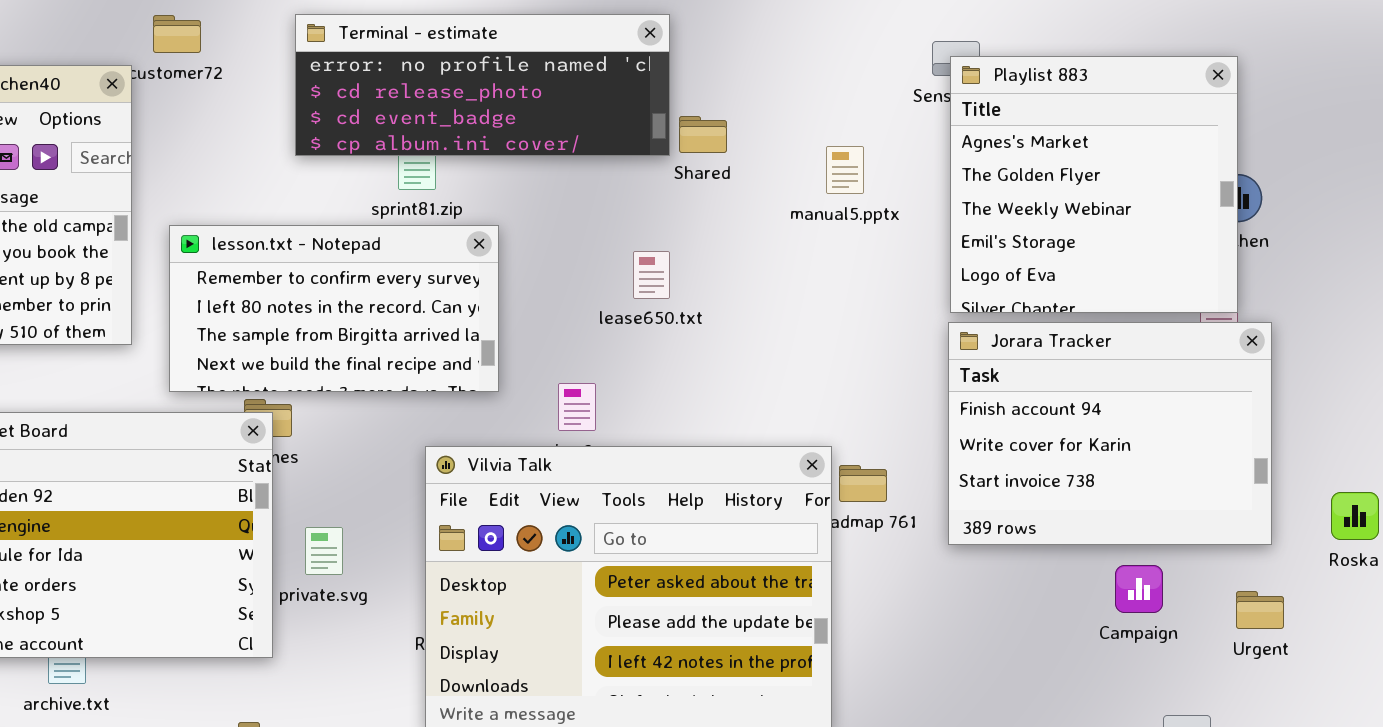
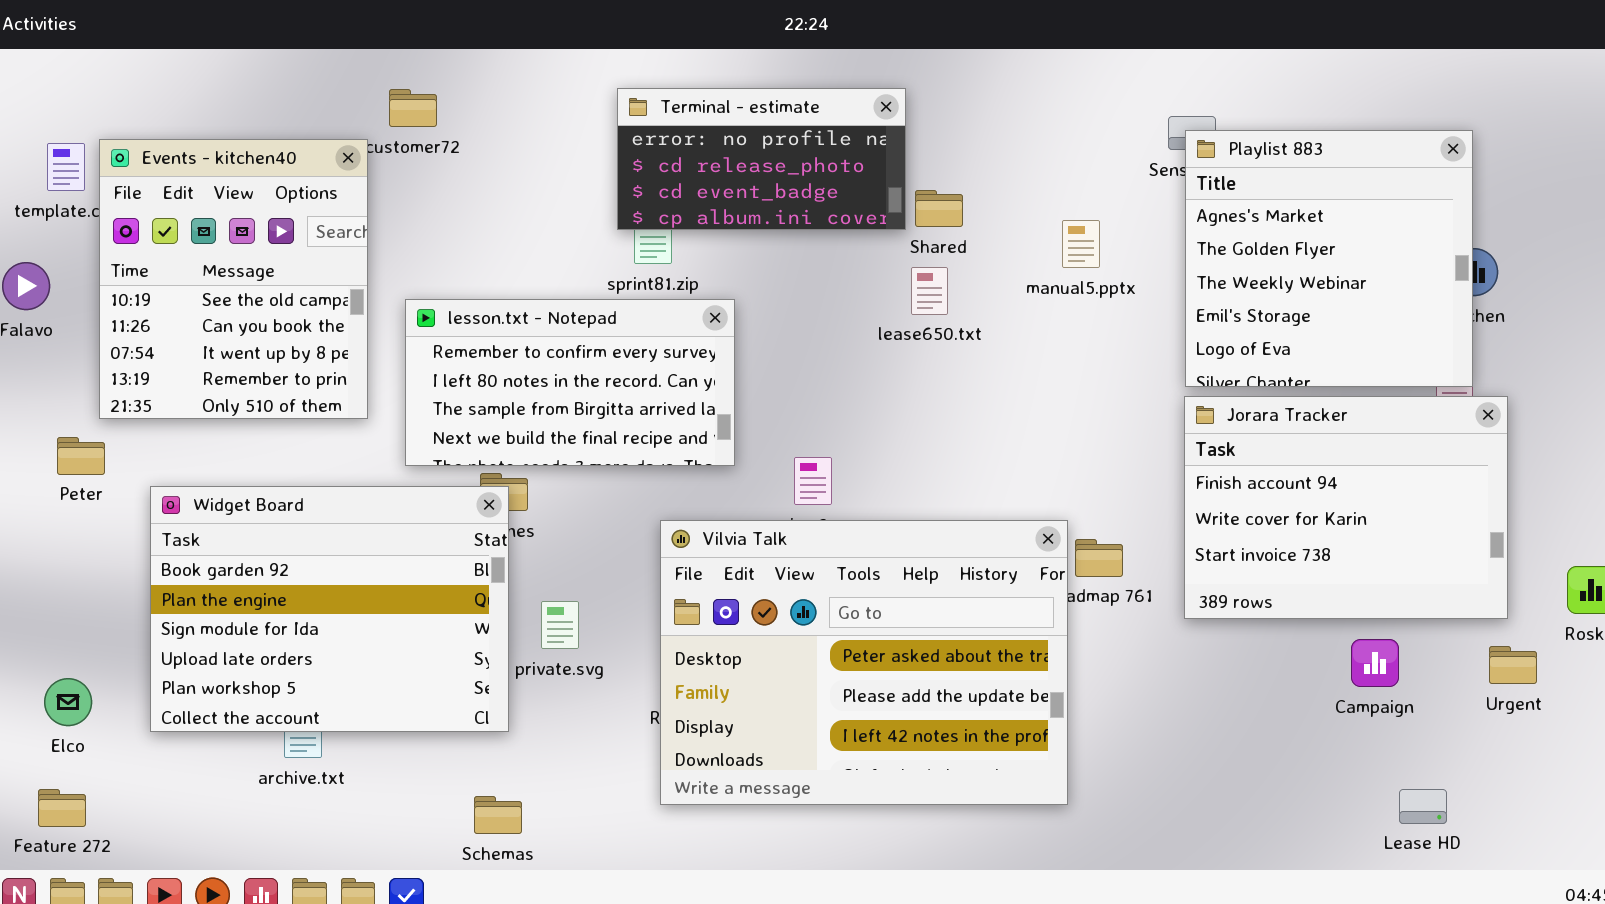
Terminal - estimate: [295,14,670,156] -> [617,88,906,230], resized
lease650.txt: [633,251,670,299] -> [911,267,948,315], moved
Urgent: [1236,591,1284,629] -> [1489,646,1537,684], moved

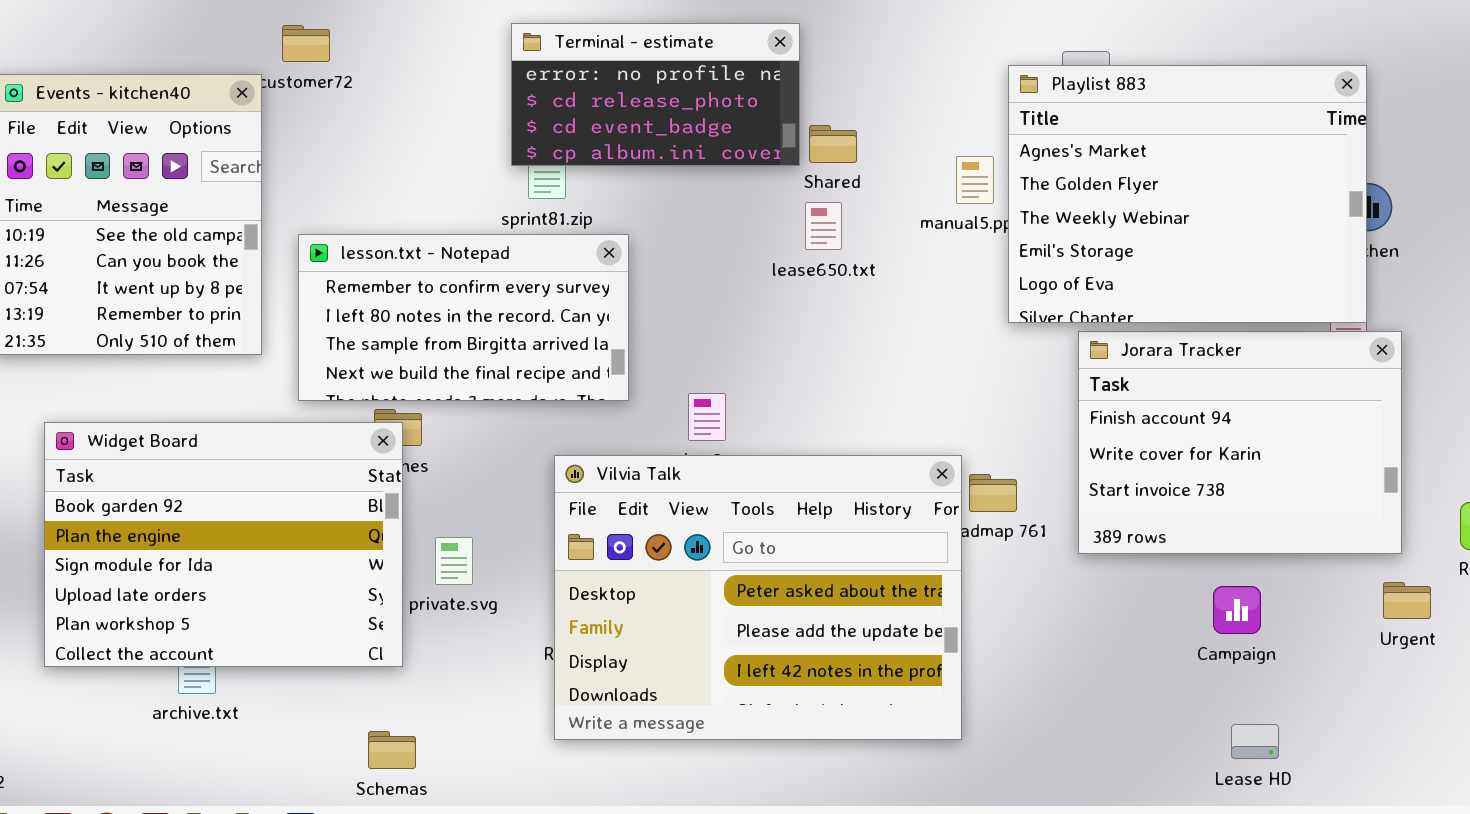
Playlist 883: [1185,130,1473,387] -> [1008,65,1367,323], resized
Campaign: [1351,639,1399,687] -> [1213,586,1261,634], moved
Lease HD: [1399,789,1447,824] -> [1231,724,1279,759], moved

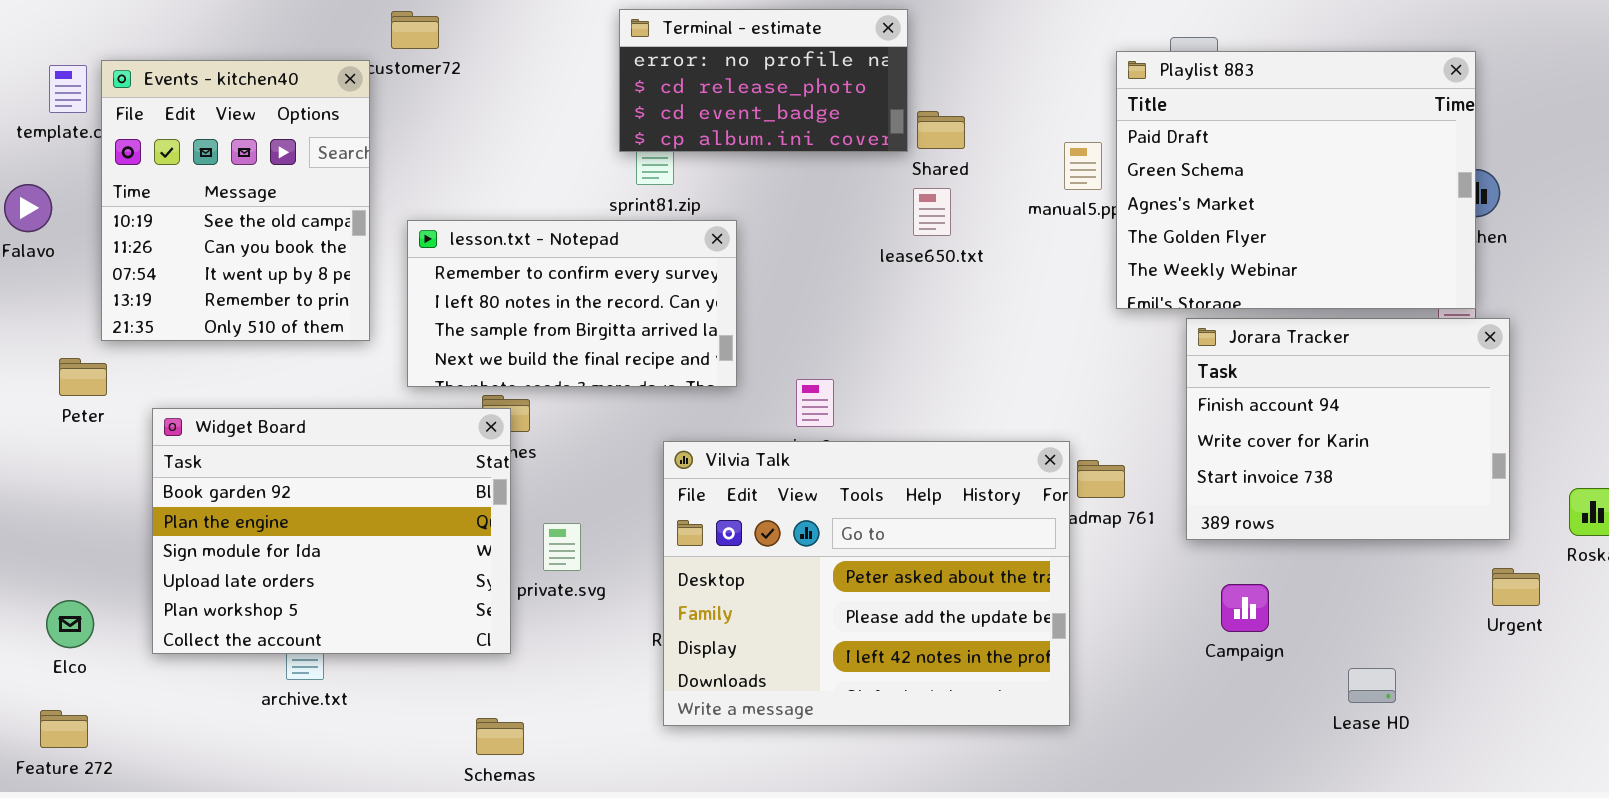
Playlist 883: [1008,65,1367,323] -> [1116,51,1476,309], scrolled up 2 rows
Campaign: [1213,586,1261,634] -> [1221,584,1269,632], moved
Lease HD: [1231,724,1279,759] -> [1348,668,1396,703], moved

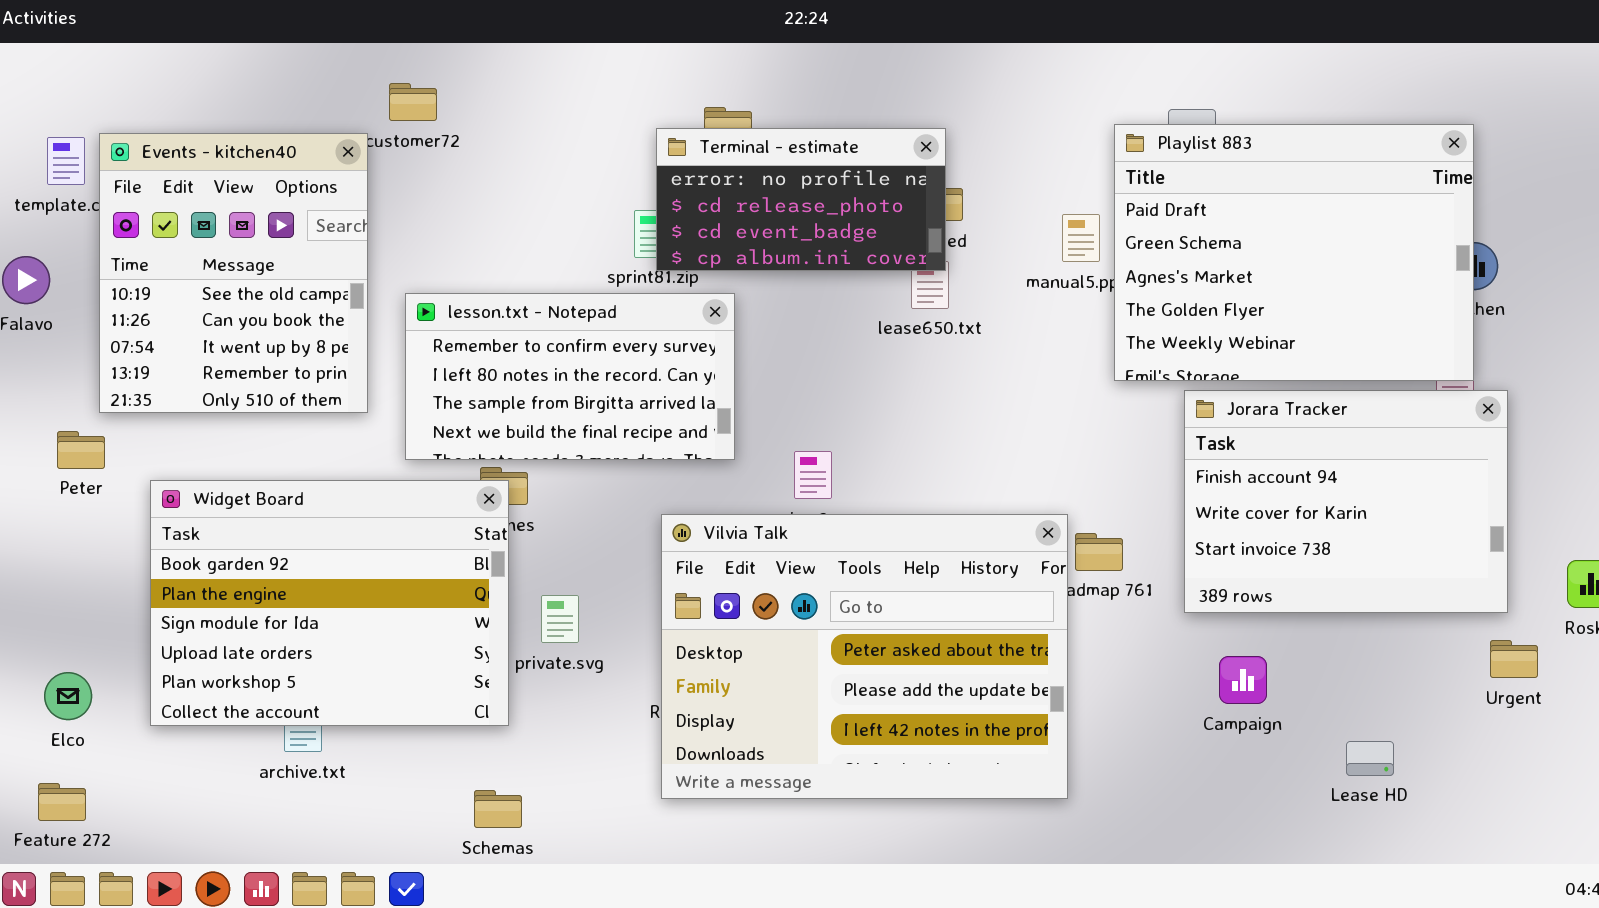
Terminal - estimate: [619,9,908,152] -> [656,128,946,271], moved

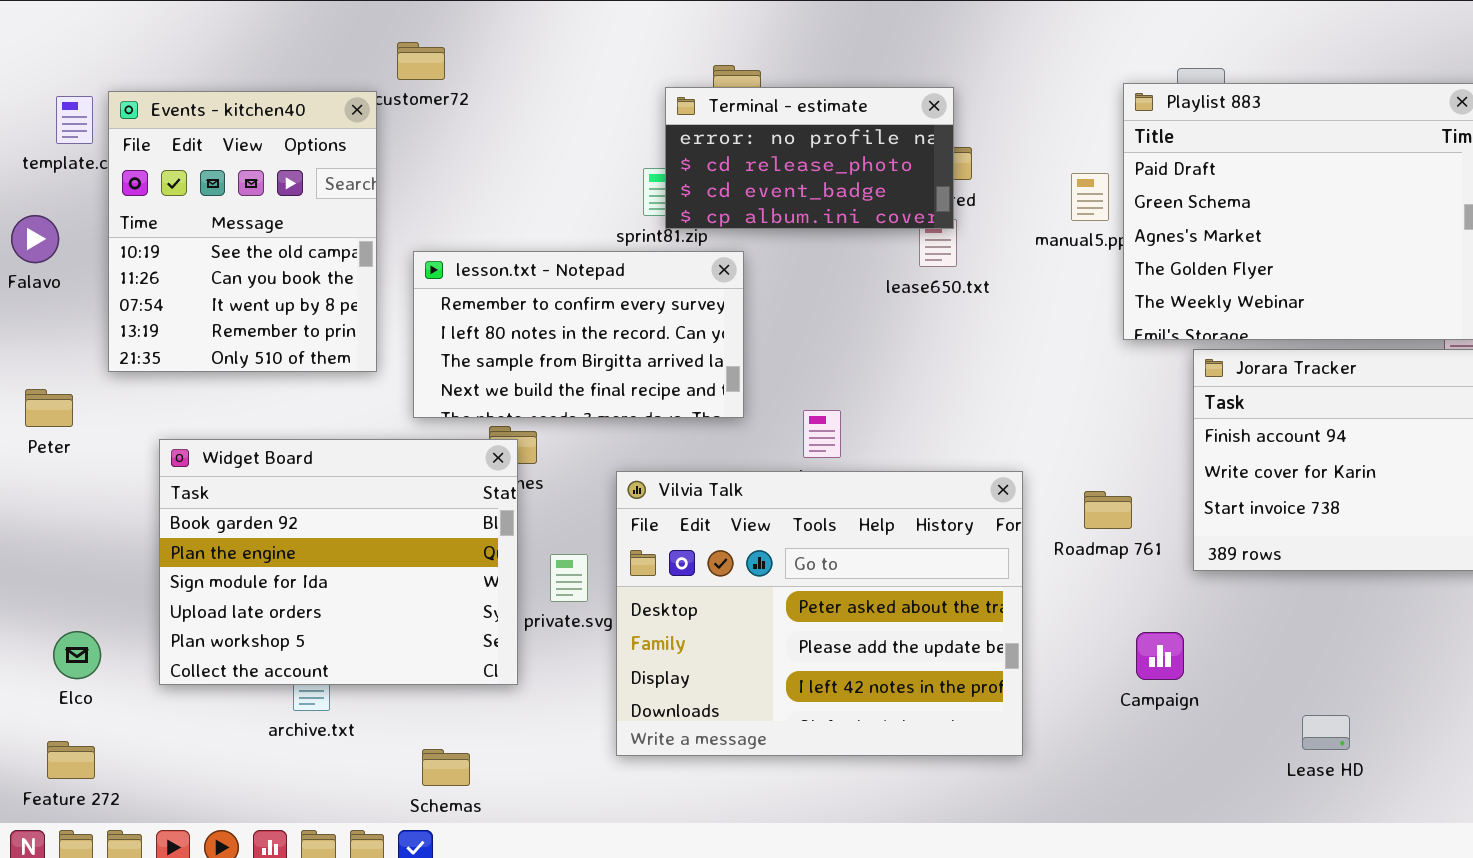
Peter: [57,431,105,469] -> [25,389,73,427], moved
Vilvia Talk: [661,514,1068,799] -> [616,471,1023,756], moved
Campaign: [1219,656,1267,704] -> [1136,632,1184,680], moved
Lease HD: [1346,741,1394,776] -> [1302,715,1350,750], moved
Schemas: [474,790,522,828] -> [422,749,470,786], moved

